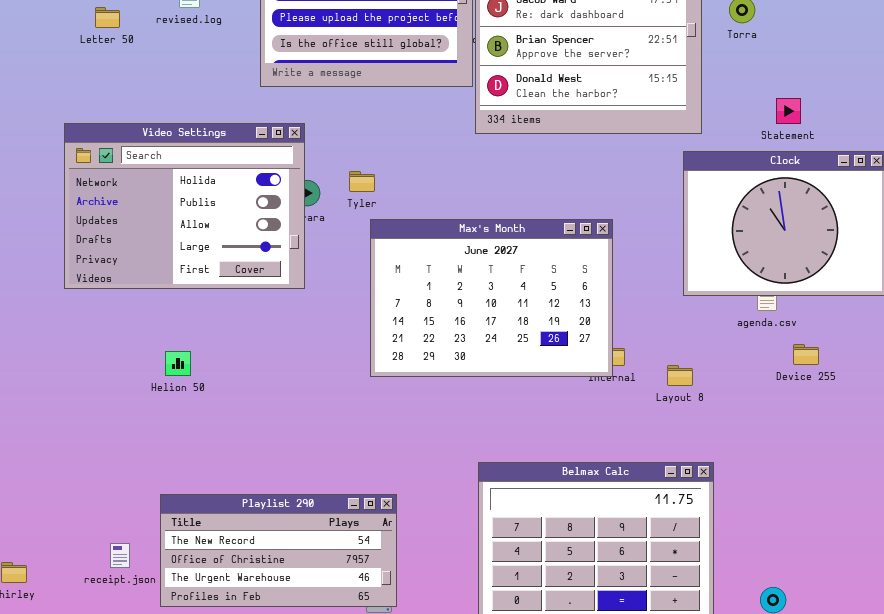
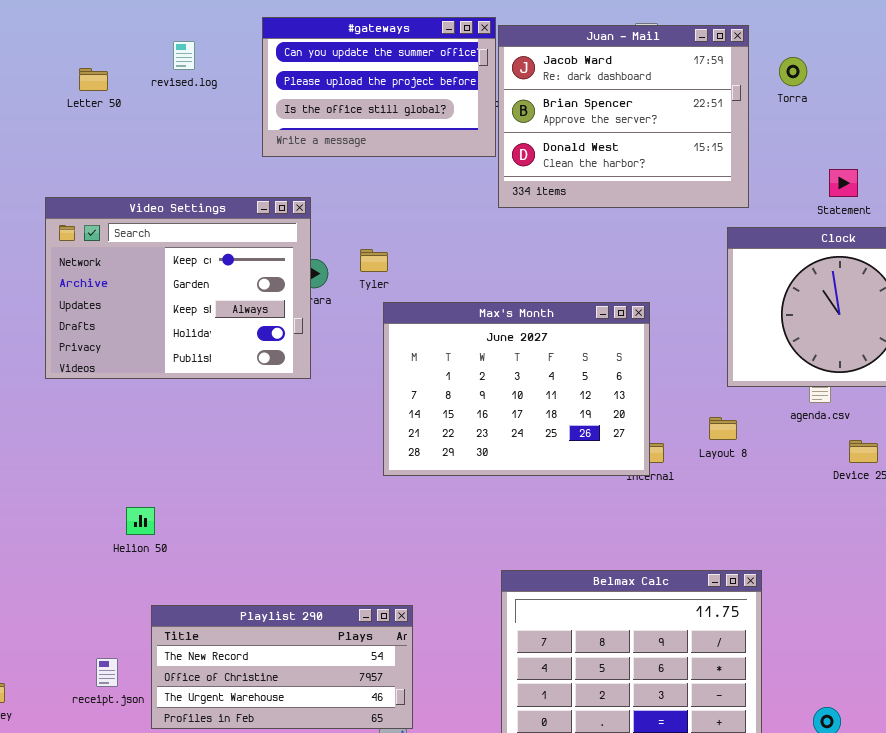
Video Settings: [64,123,305,289] -> [45,197,311,379], scrolled up 3 rows
Helion 50: [165,351,191,376] -> [126,507,155,535], moved
Layout 8: [667,365,693,386] -> [709,417,737,440], moved

